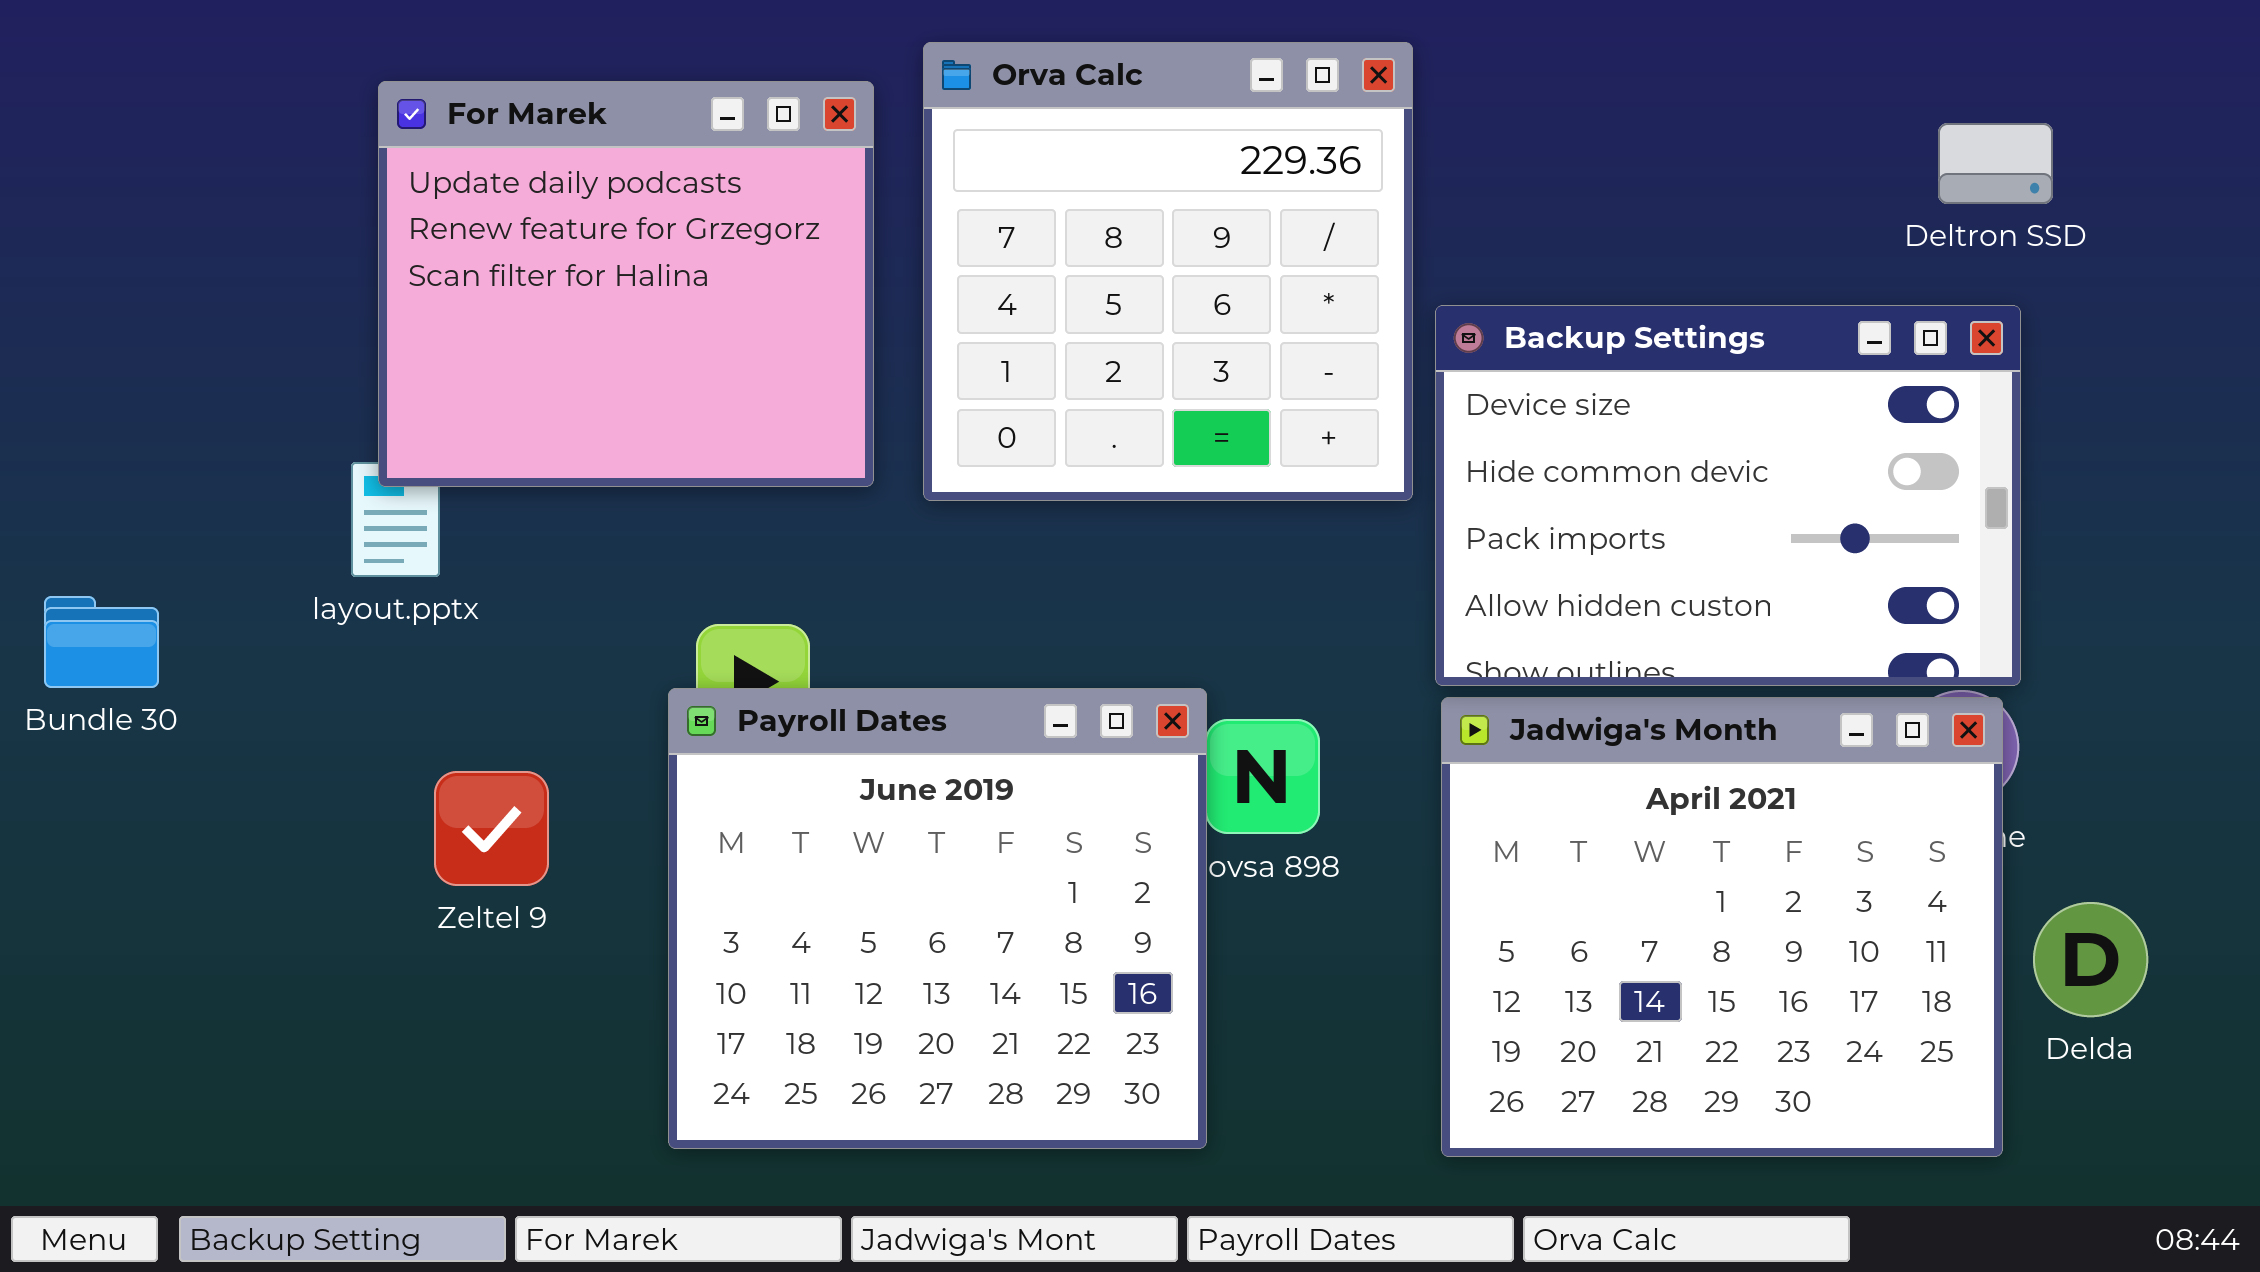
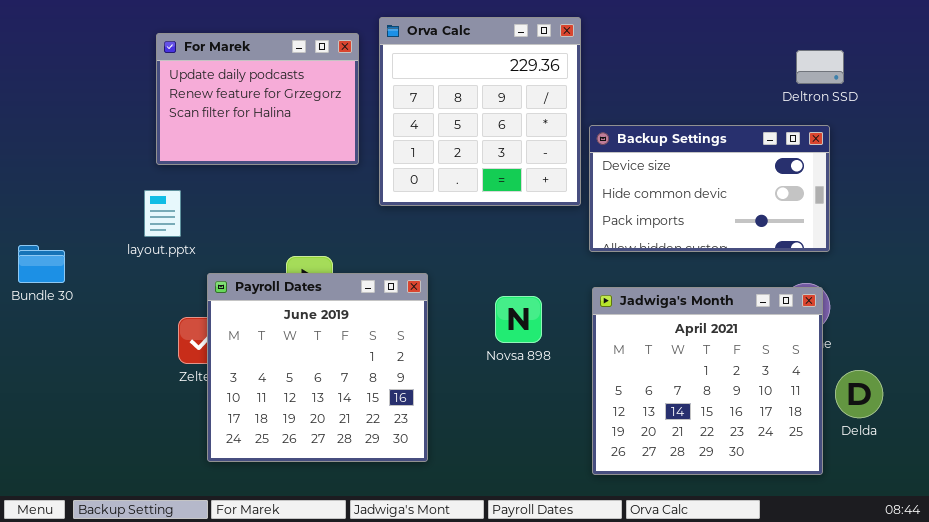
For Marek: [378,81,874,487] -> [156,33,359,165], resized
Backup Settings: [1435,305,2021,686] -> [589,125,830,252], resized
Payroll Dates: [668,688,1207,1149] -> [207,273,428,462], moved

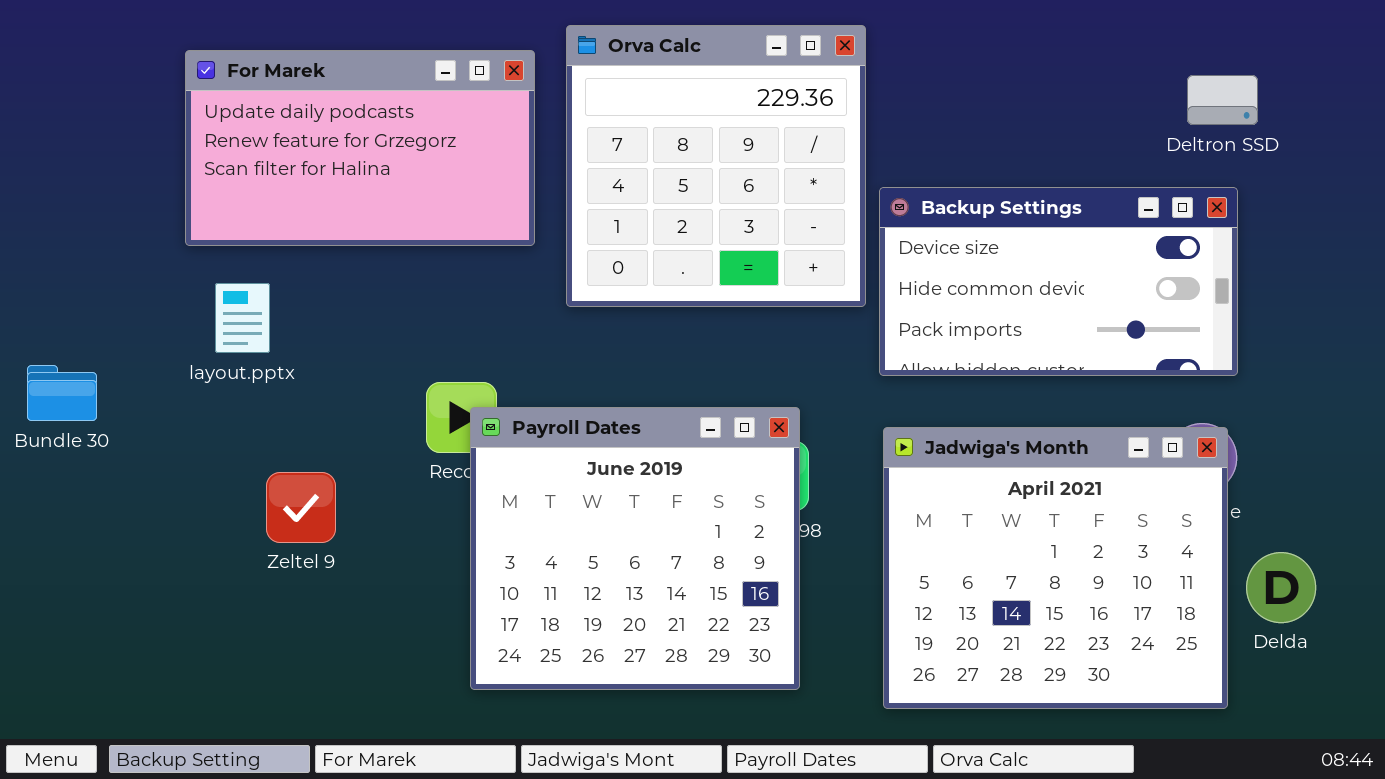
For Marek: [156,33,359,165] -> [185,50,535,246], resized
Payroll Dates: [207,273,428,462] -> [470,407,800,690], moved

